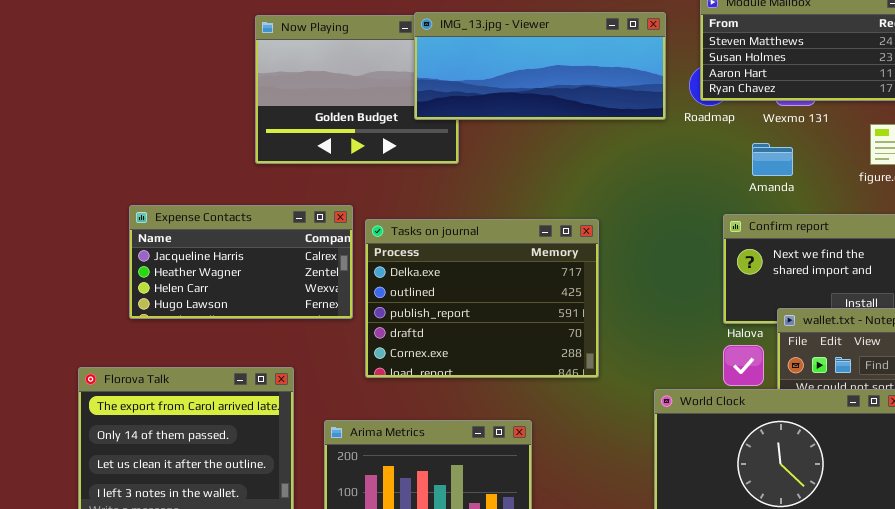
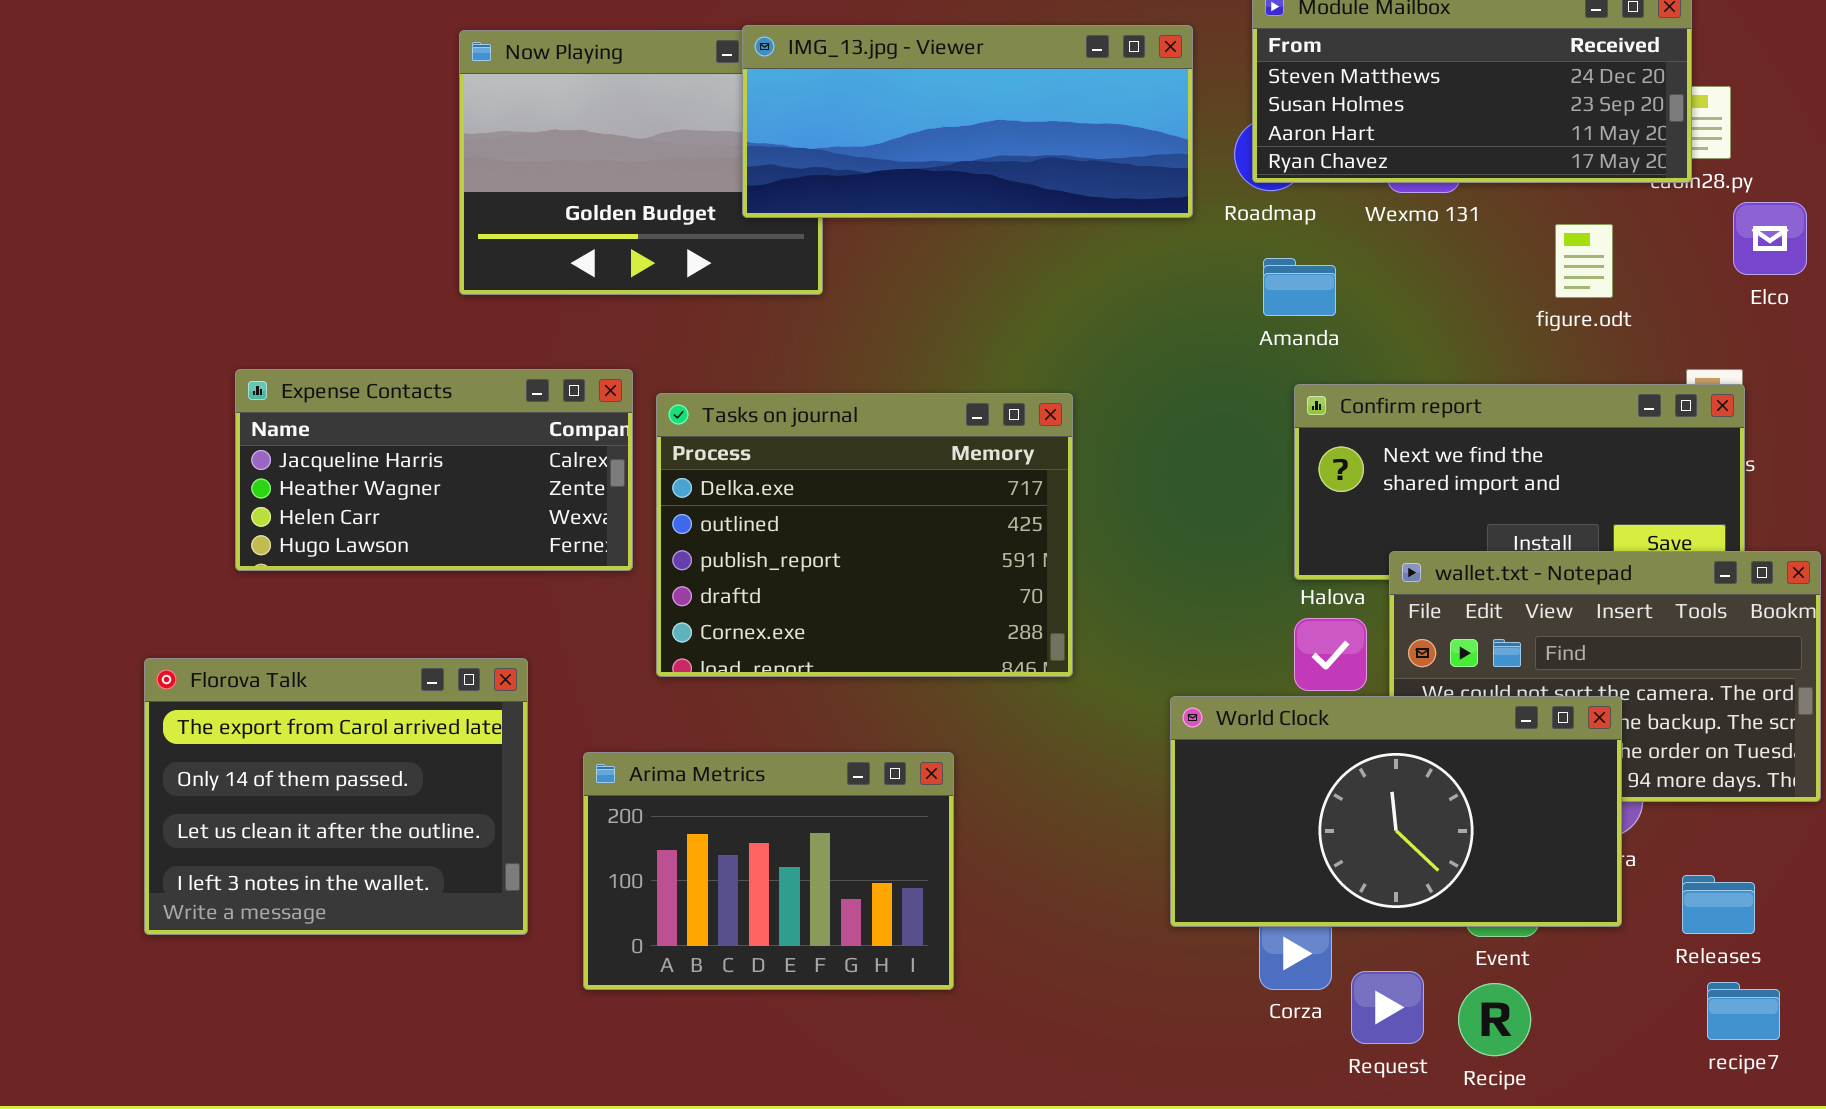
Amanda: [752,143,793,176] -> [1263,258,1336,316], moved

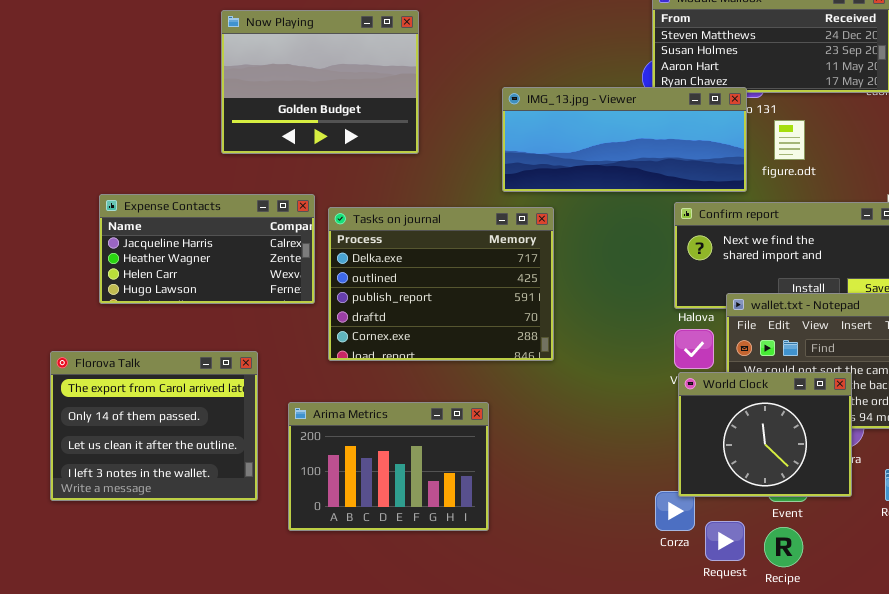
IMG_13.jpg - Viewer: [742,25,1193,218] -> [502,87,747,192], moved
figure.odt: [1555,224,1613,298] -> [774,120,805,160], moved
World Clock: [1170,696,1622,927] -> [678,372,852,497], resized

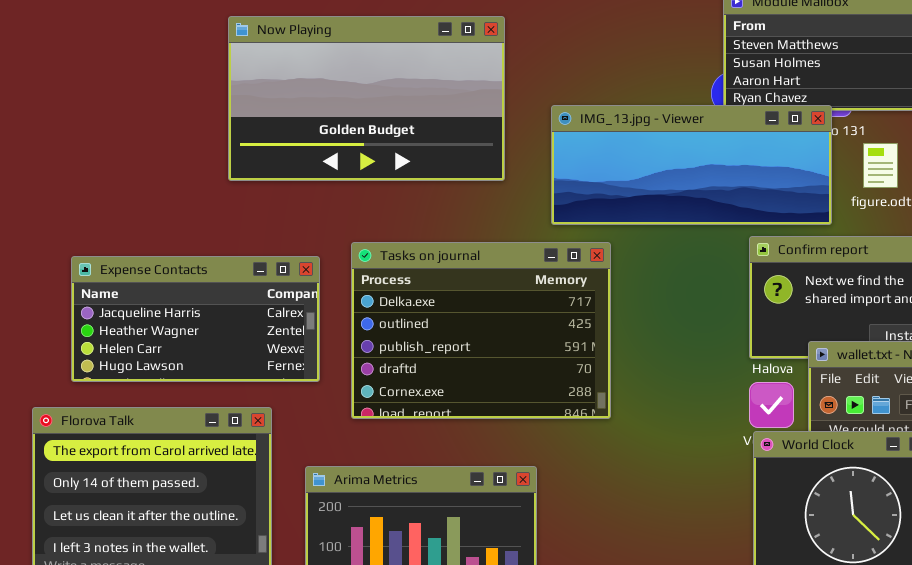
Now Playing: [221,10,419,154] -> [228,16,505,181], resized
Expense Contacts: [99,194,315,304] -> [71,256,320,382], moved

